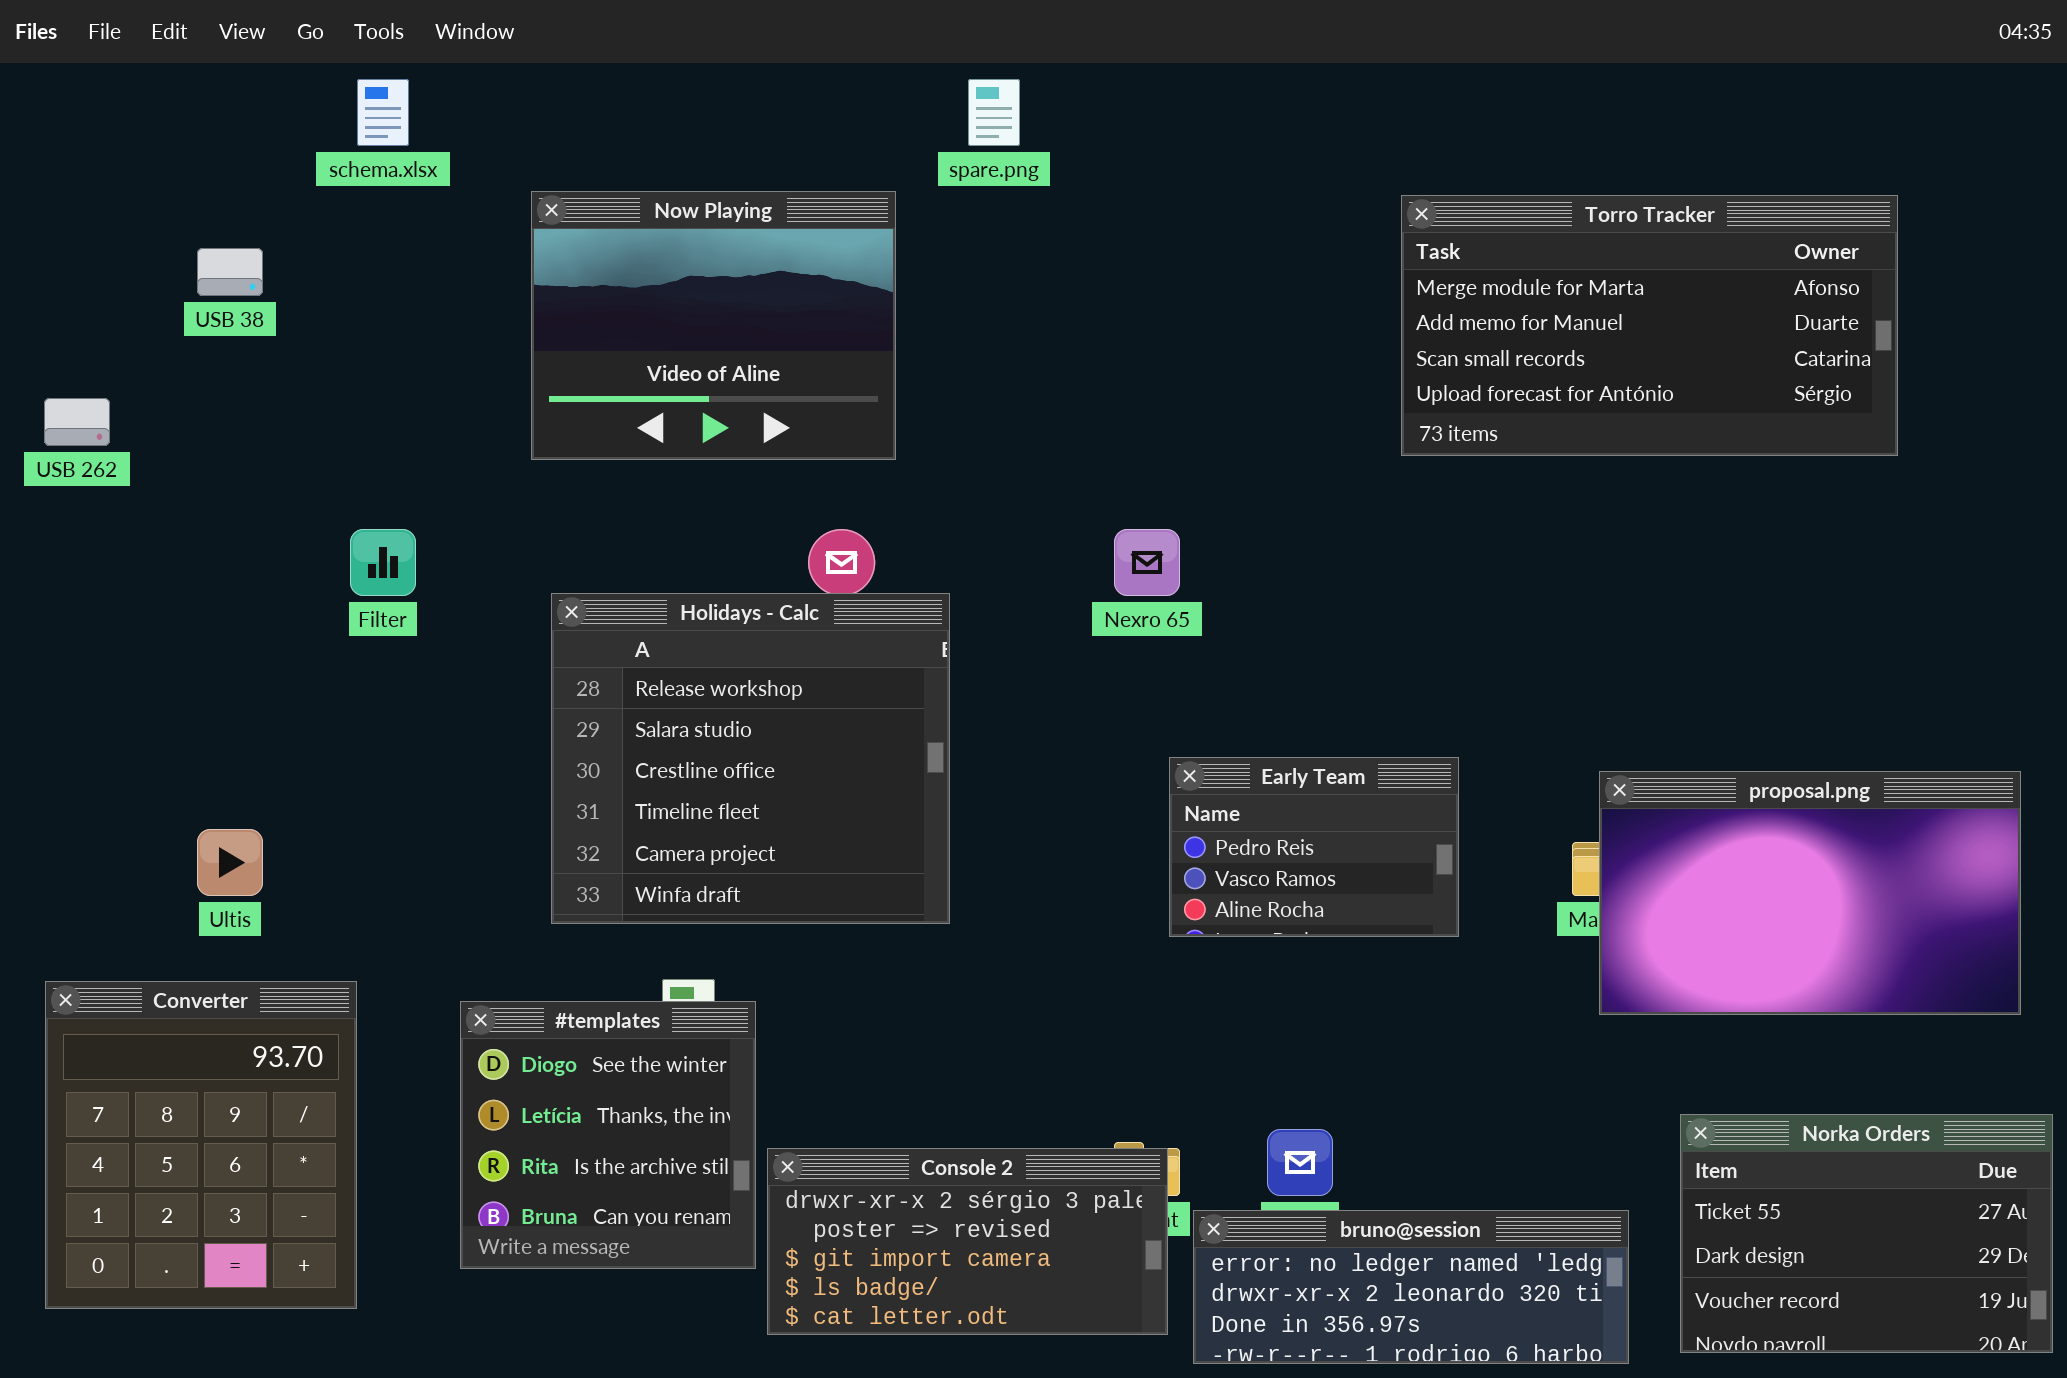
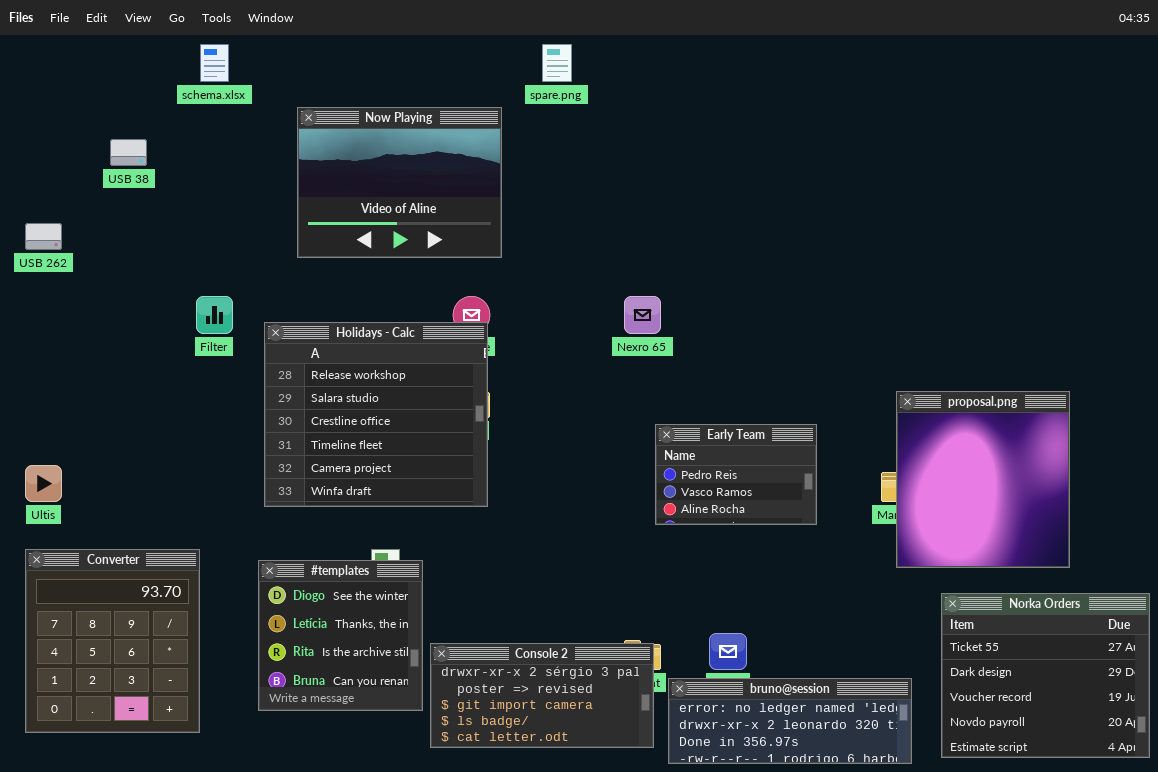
Torro Tracker: [1401,195,1898,456] -> none, closed
Holidays - Calc: [551,593,950,924] -> [264,322,488,507], moved
proposal.png: [1599,771,2021,1015] -> [896,391,1070,568], resized
Ultis: [197,829,263,896] -> [25,465,62,502], moved
Norka Orders: [1680,1114,2053,1353] -> [941,593,1150,758], resized

